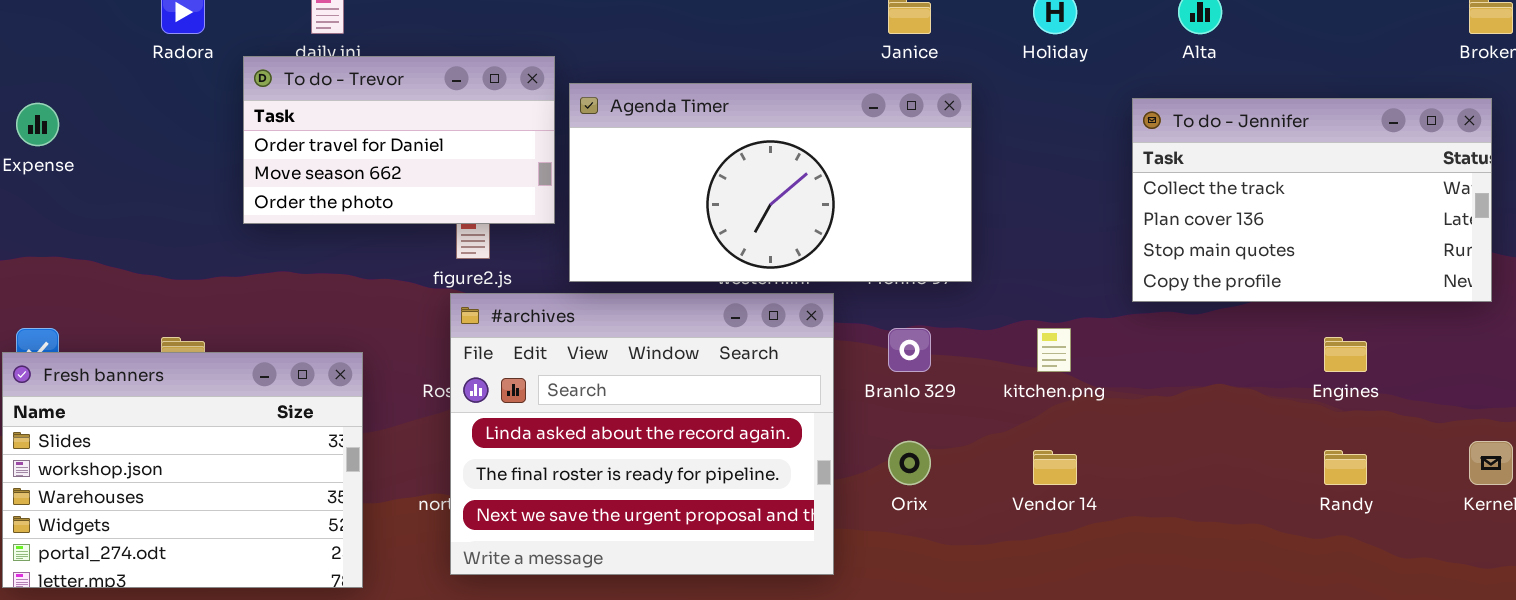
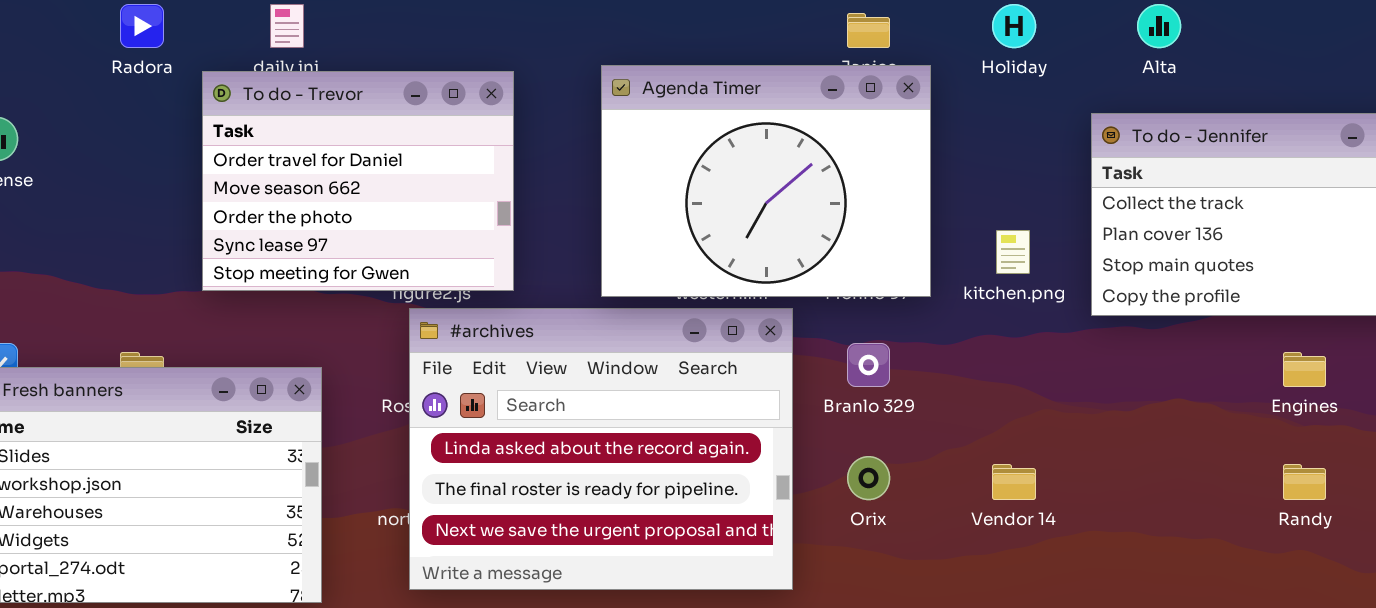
To do - Trevor: [243,56,555,224] -> [202,71,514,291], resized
Agenda Timer: [569,83,972,282] -> [601,65,931,297], resized
kitchen.png: [1037,328,1071,372] -> [996,230,1030,274], moved

